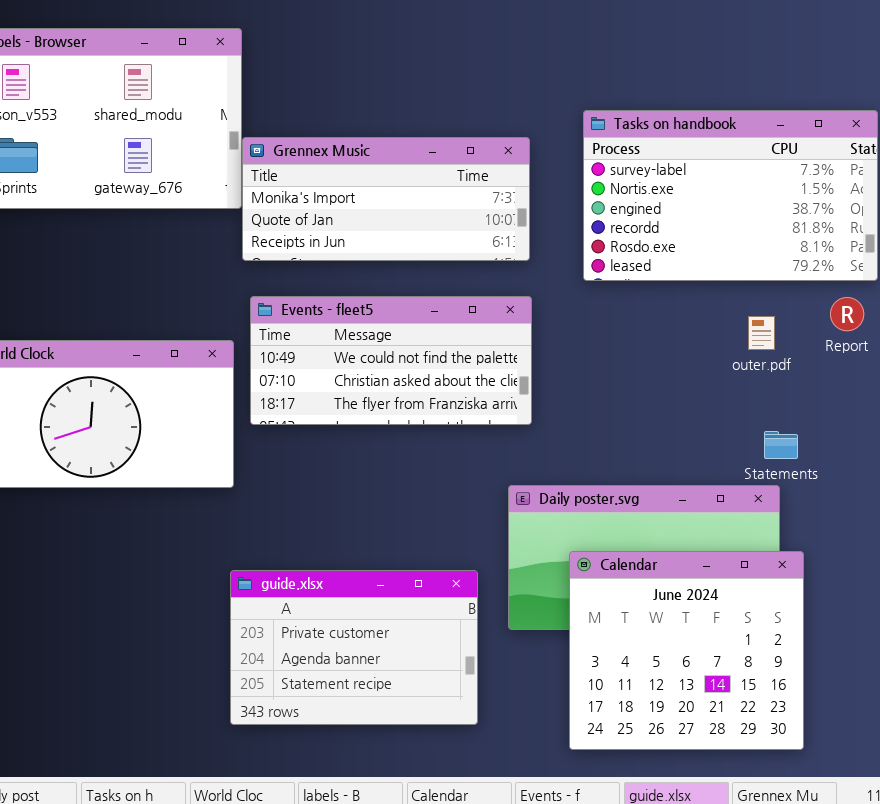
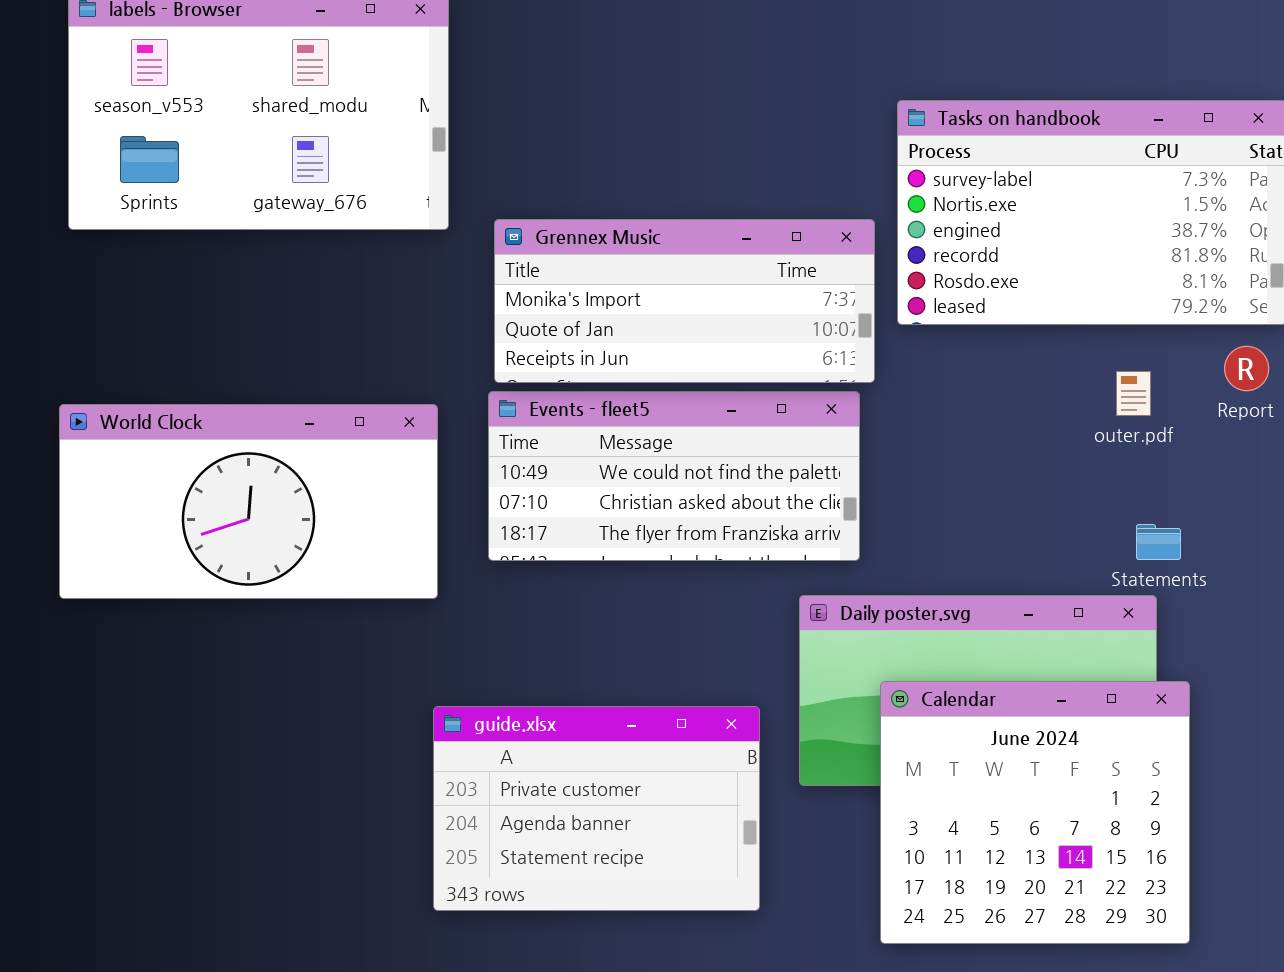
Grennex Music: [242,137,530,261] -> [494,219,875,383], moved
Events - fleet5: [250,296,532,425] -> [488,391,860,561], moved

